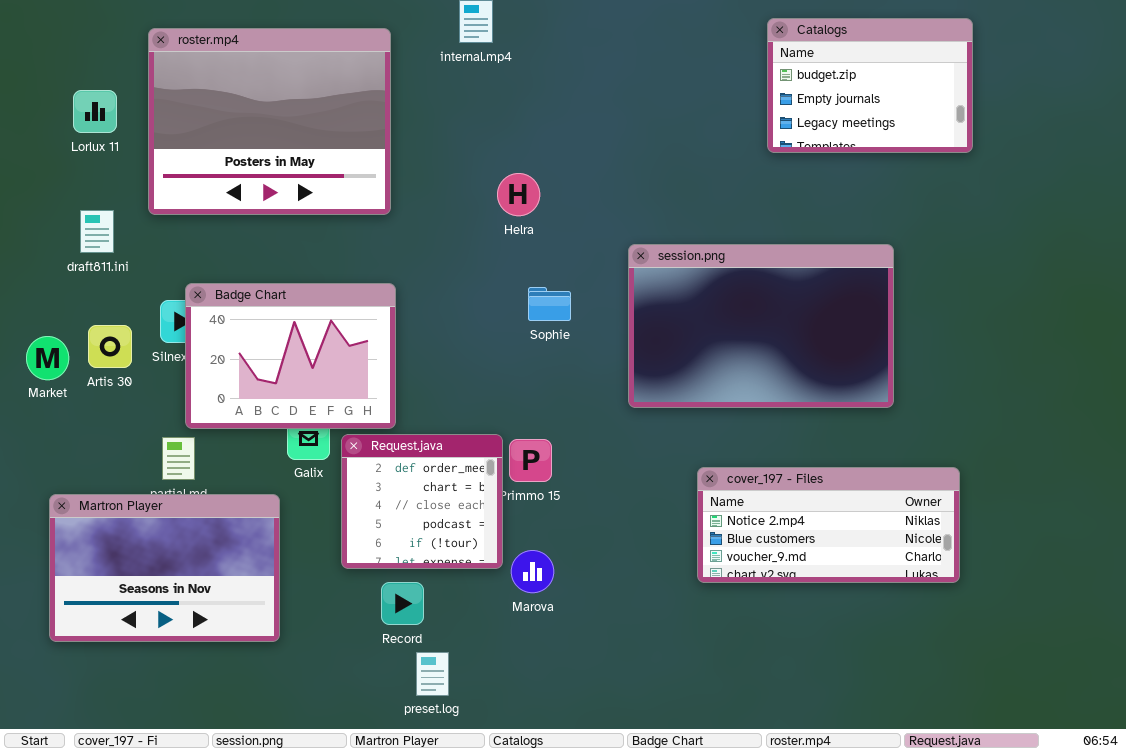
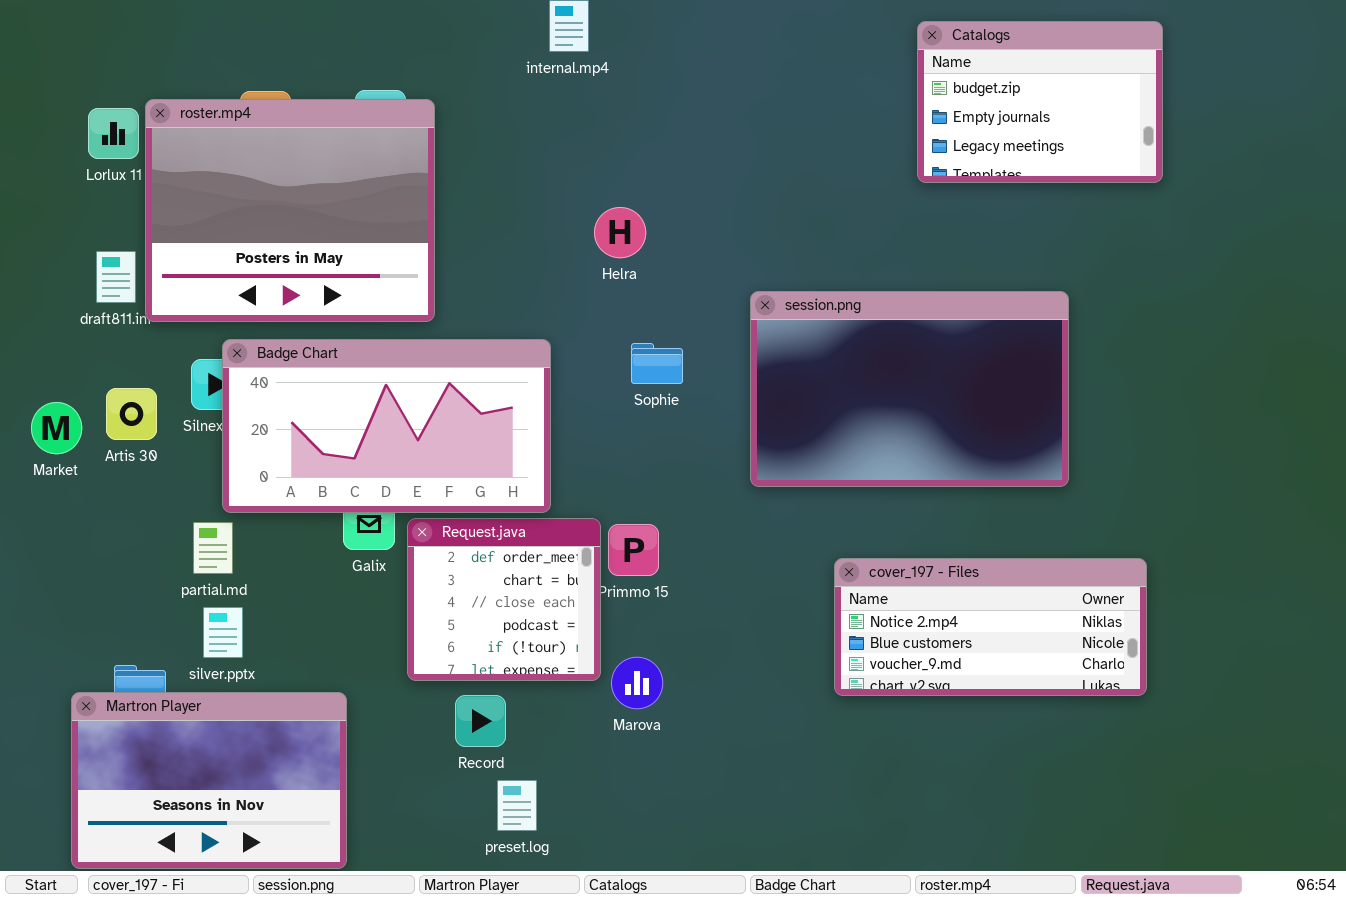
roster.mp4: [148,28,391,215] -> [145,99,435,322], moved
Badge Chart: [185,283,396,429] -> [222,339,551,513], resized
Martron Player: [49,494,280,642] -> [71,692,347,869], moved

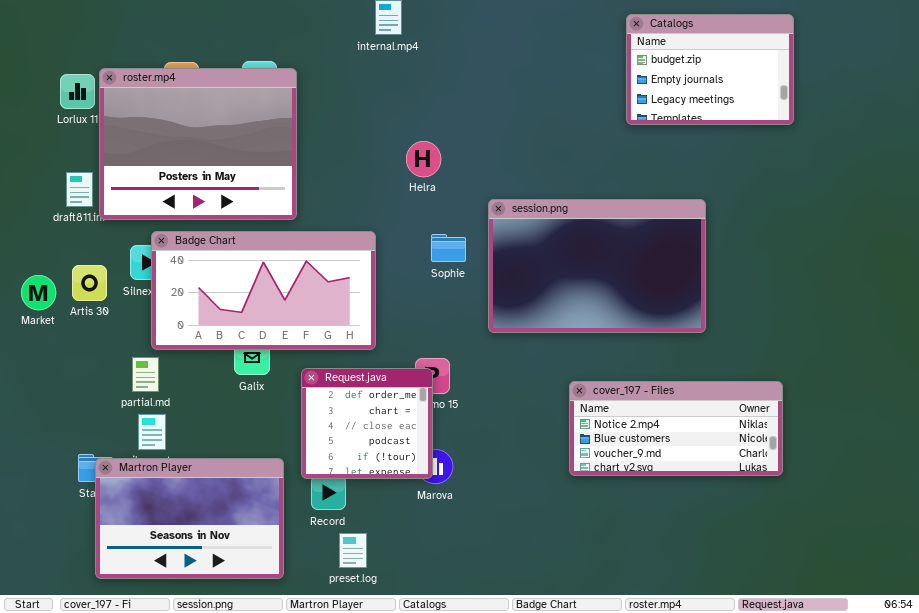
session.png: [750,291,1069,487] -> [488,199,706,333], moved
Request.java: [407,518,601,681] -> [301,368,433,479], moved
Martron Player: [71,692,347,869] -> [95,458,284,579], moved

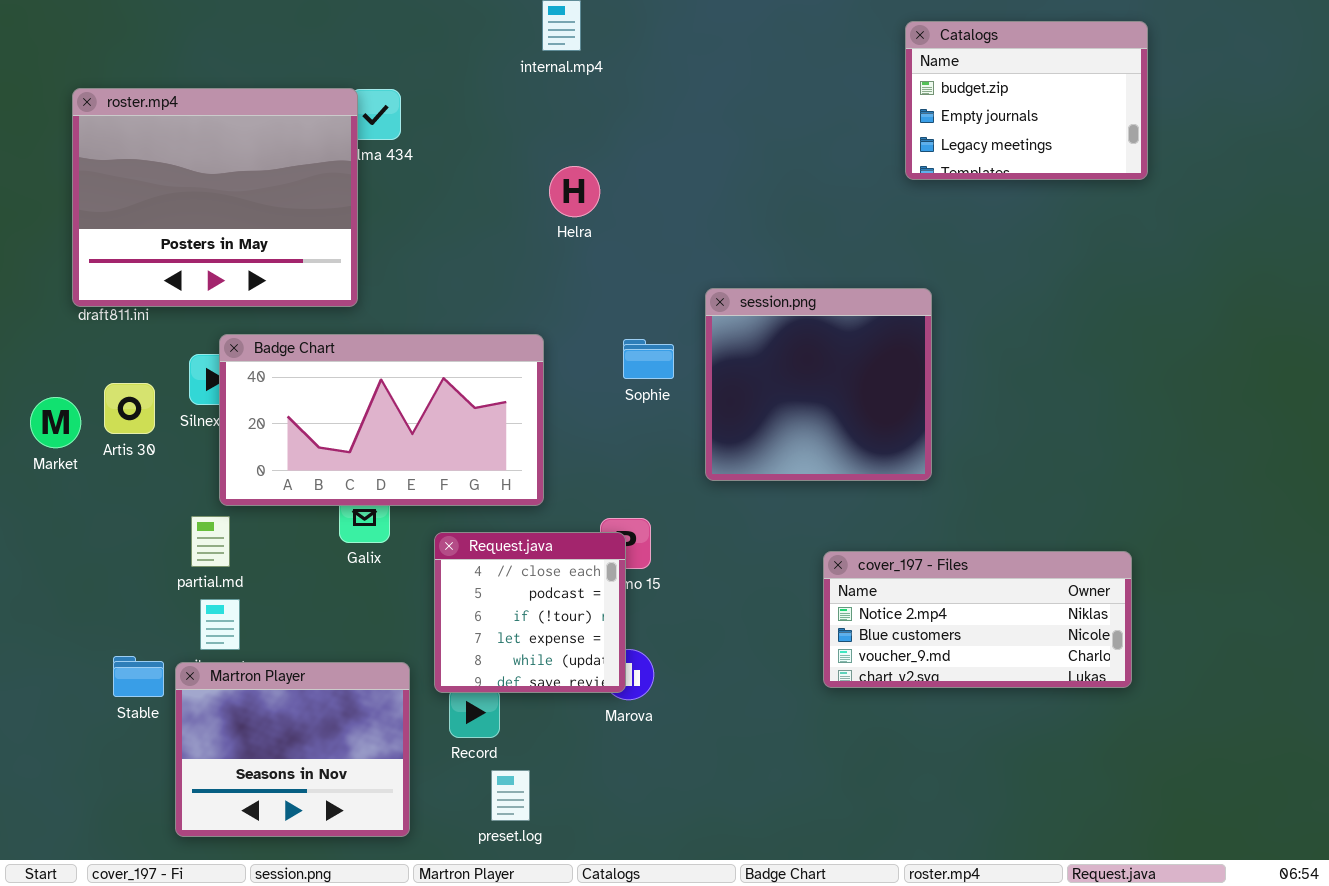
roster.mp4: [99,68,297,220] -> [72,88,358,307], moved
Helra: [406,141,441,177] -> [549,166,600,217], moved
session.png: [488,199,706,333] -> [705,288,932,481], resized
Request.java: [301,368,433,479] -> [434,532,626,693], scrolled down 2 rows
Martron Player: [95,458,284,579] -> [175,662,410,837], resized

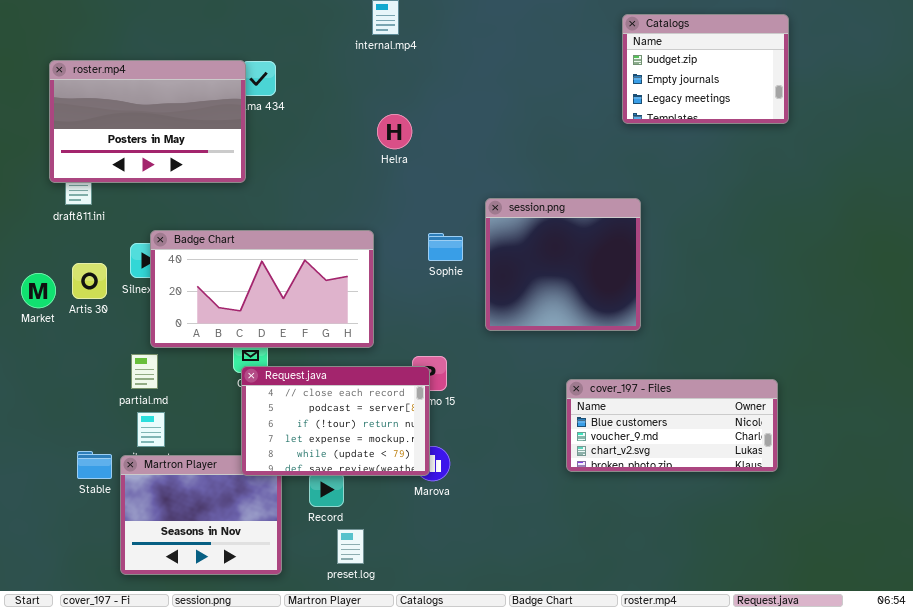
roster.mp4: [72,88,358,307] -> [49,60,246,183], resized
Request.java: [434,532,626,693] -> [241,366,430,476], resized
cover_197 - Files: [823,551,1132,688] -> [566,379,778,472], scrolled down 1 row

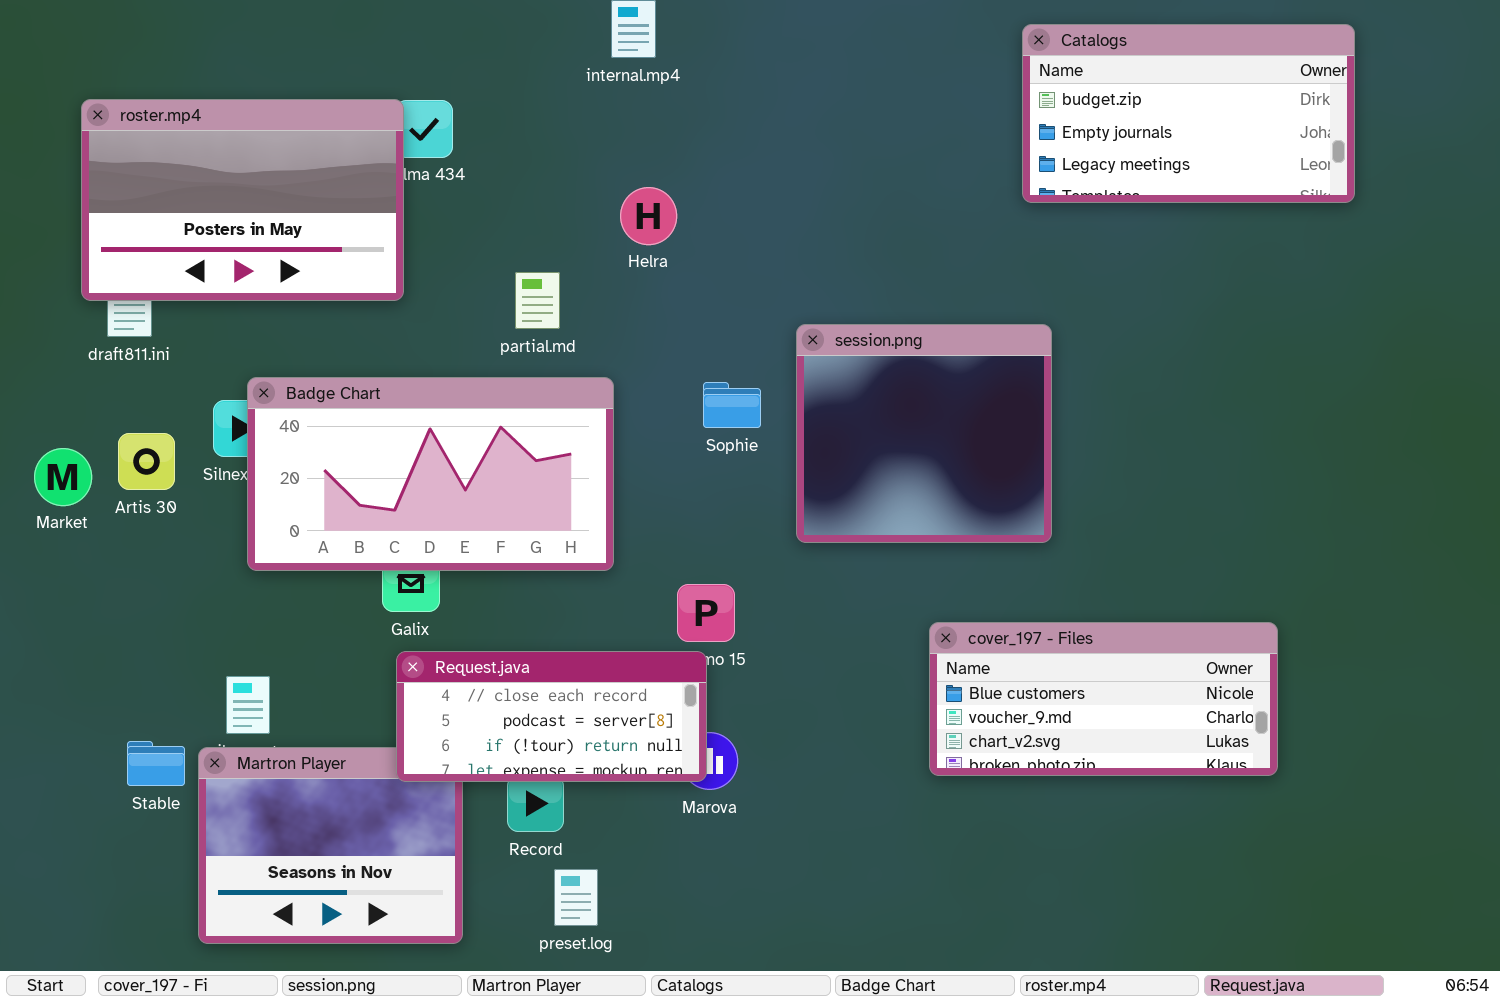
Catalogs: [622,14,789,124] -> [1022,24,1355,203], resized
partial.md: [131,354,158,389] -> [515,272,560,329], moved
Request.java: [241,366,430,476] -> [396,651,707,782], resized

